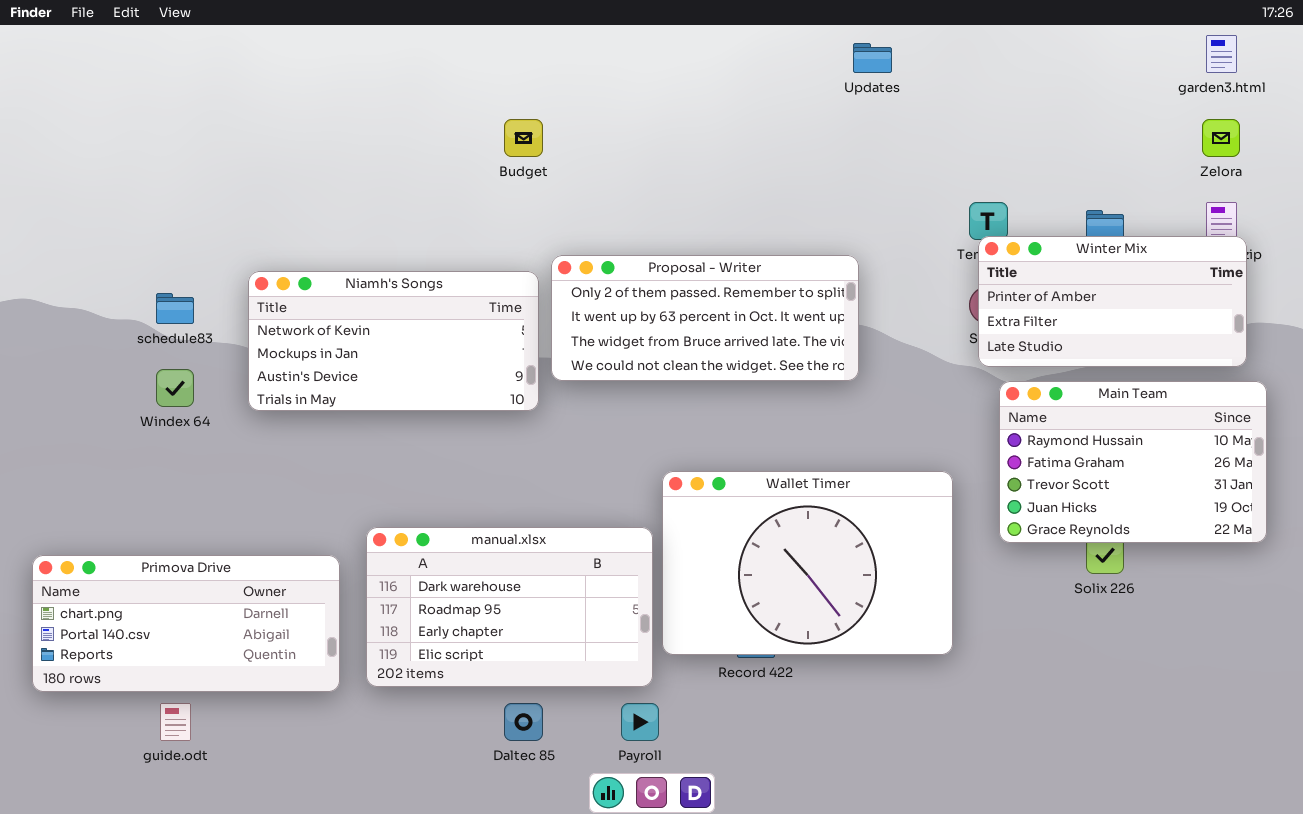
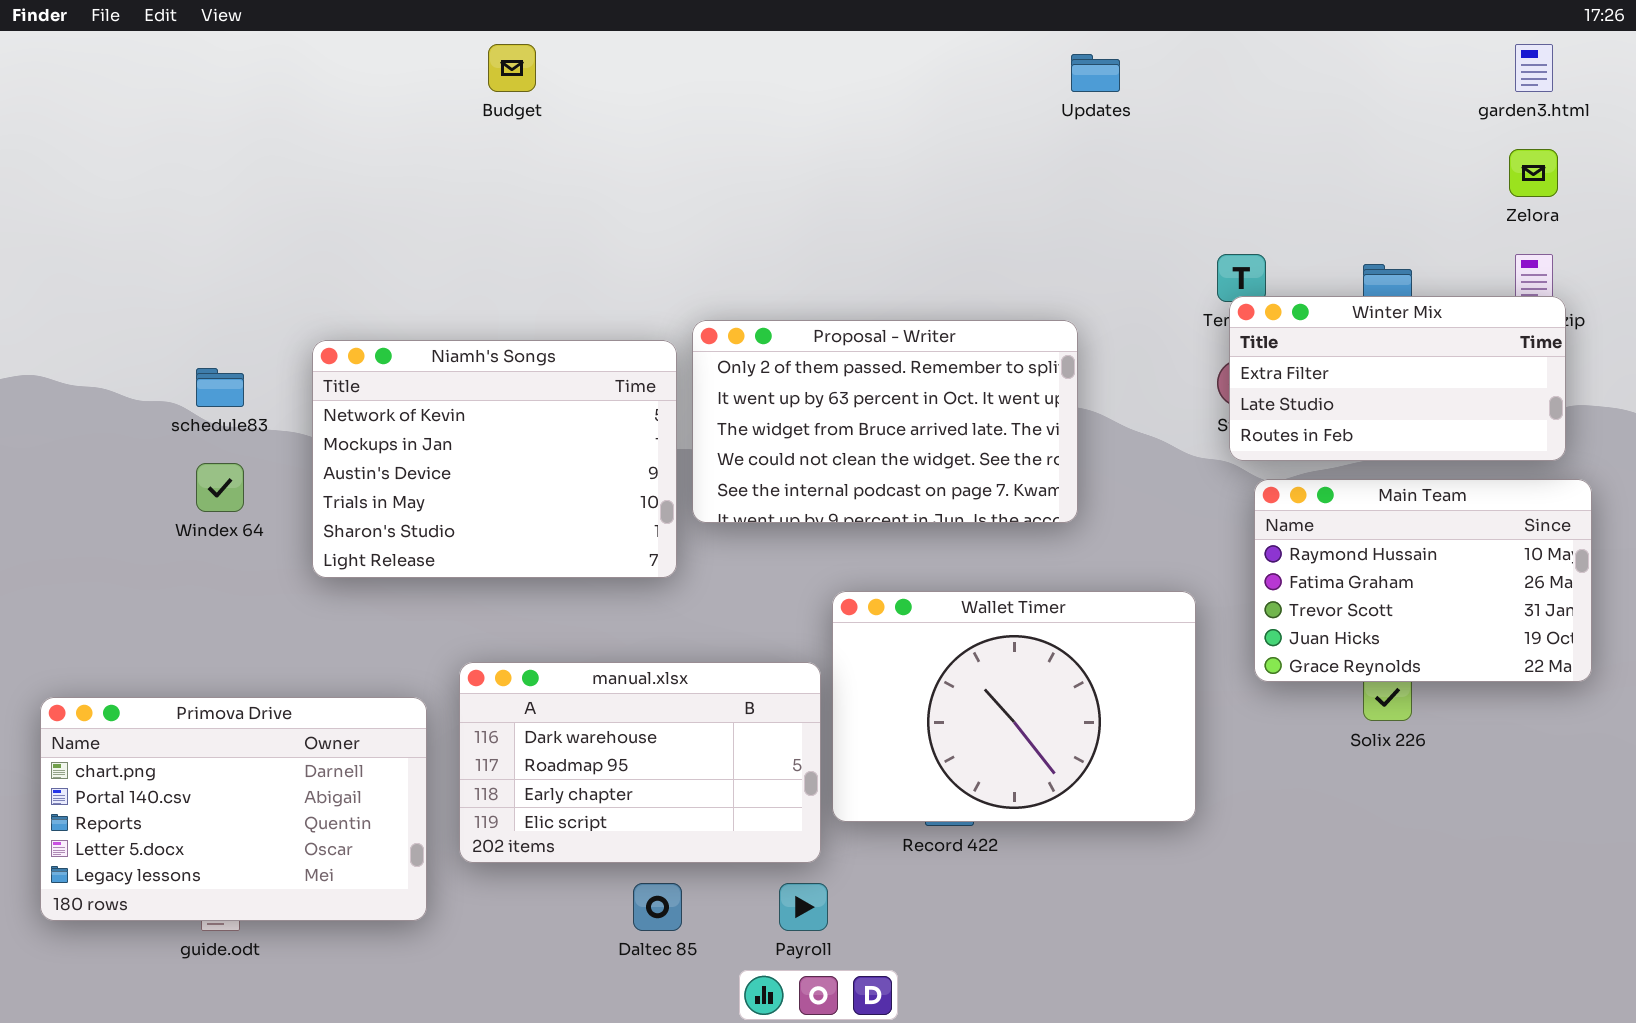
Budget: [504,119,543,157] -> [488,44,536,92], moved
Winter Mix: [978,236,1247,367] -> [1229,296,1566,461], scrolled down 1 row
Proposal - Writer: [551,255,859,381] -> [692,320,1078,523], resized
Niamh's Songs: [248,271,539,411] -> [312,340,677,578], resized
Primova Drive: [32,555,340,692] -> [40,697,427,921], resized

